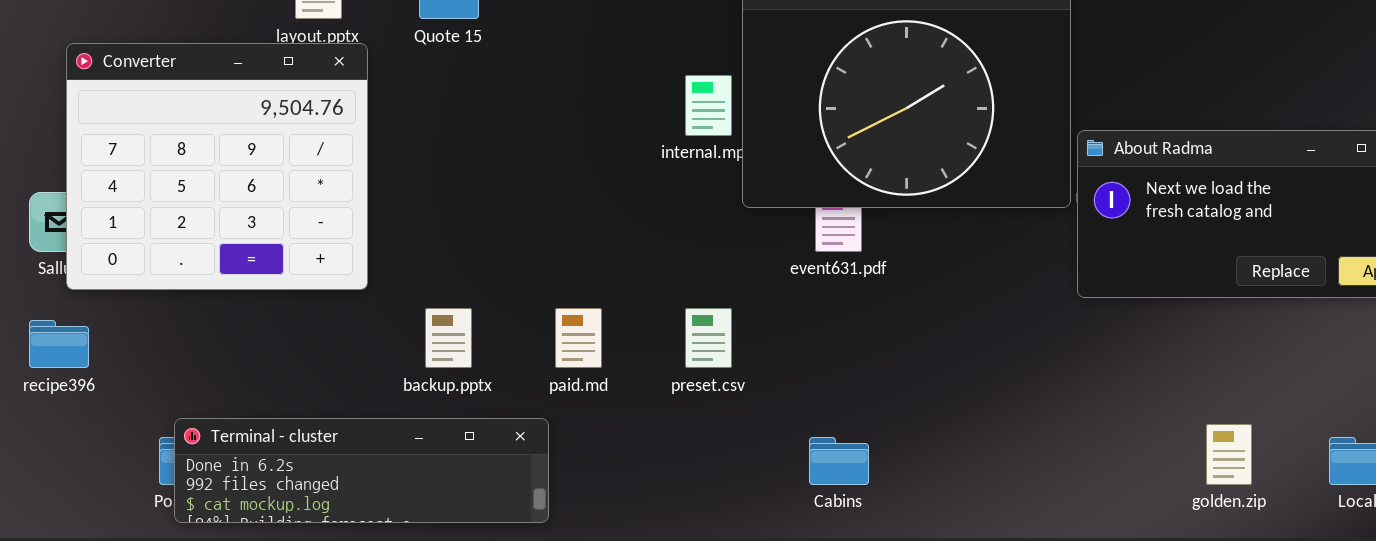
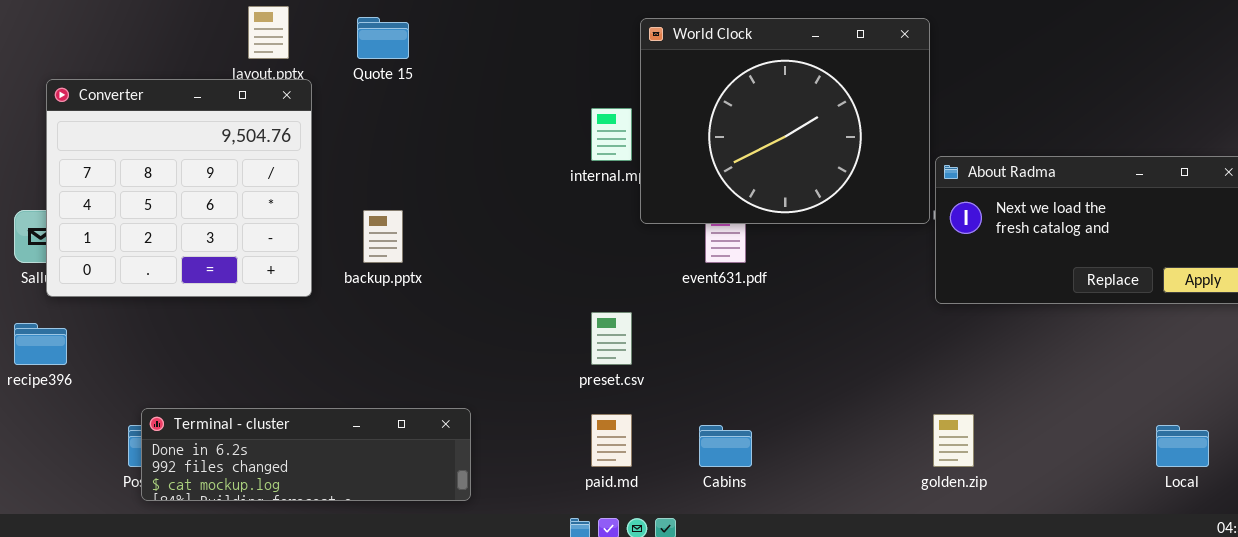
backup.pptx: [425,308,472,368] -> [363,210,403,263], moved
paid.md: [555,308,602,368] -> [591,414,632,467], moved
golden.zip: [1206,424,1252,485] -> [933,414,974,467], moved

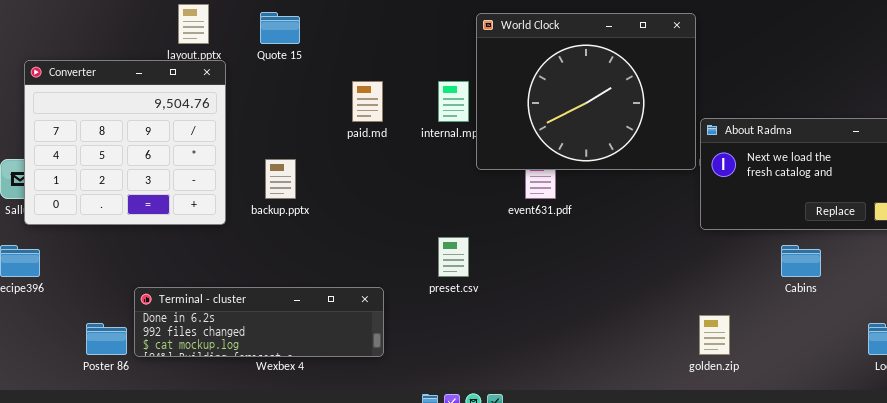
Terminal - cluster: [141,408,471,501] -> [134,287,384,357], moved
paid.md: [591,414,632,467] -> [352,81,383,122], moved
Cabins: [699,425,752,467] -> [781,245,821,277], moved

